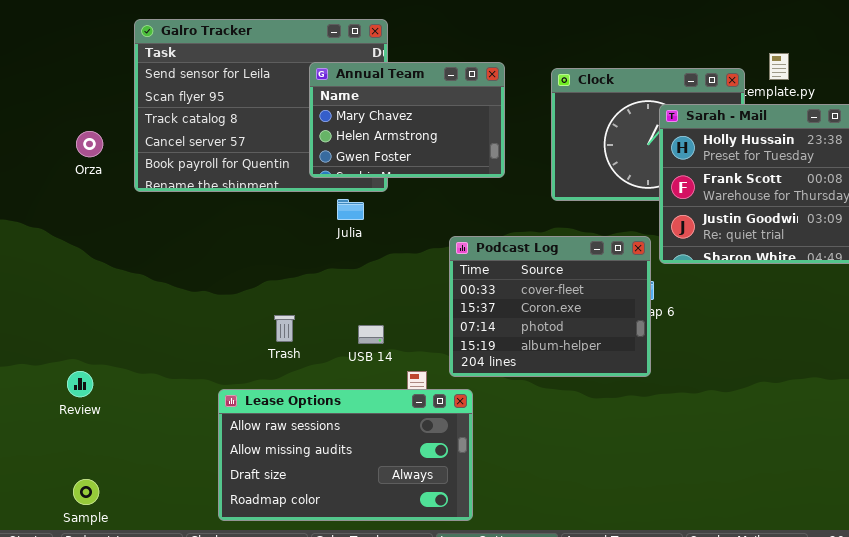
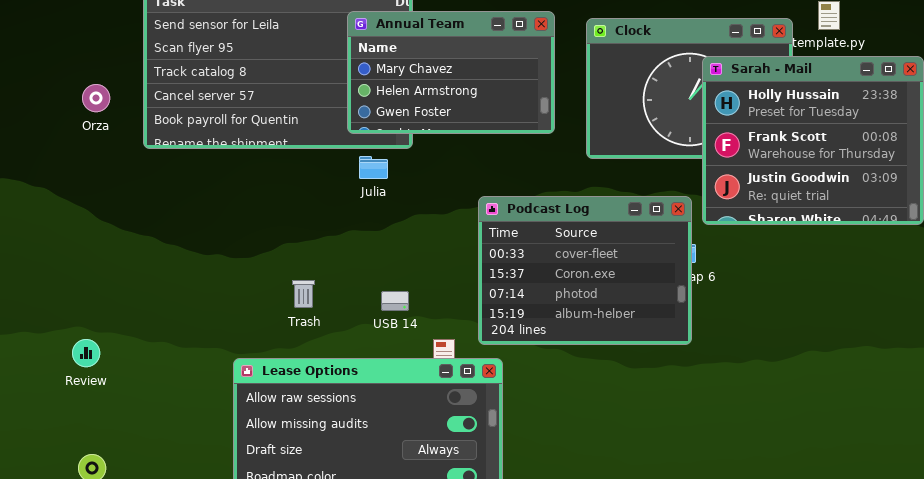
Annual Team: [309,62,505,178] -> [347,11,555,134], moved

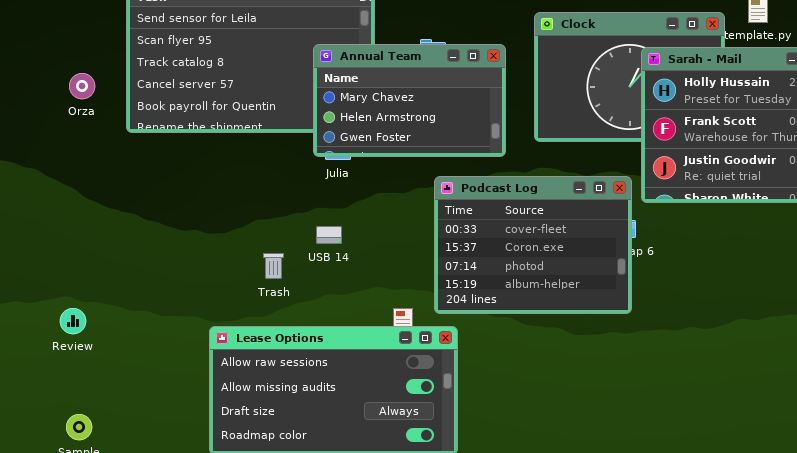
Annual Team: [347,11,555,134] -> [313,44,506,157], moved
USB 14: [381,291,409,311] -> [316,226,342,244], moved

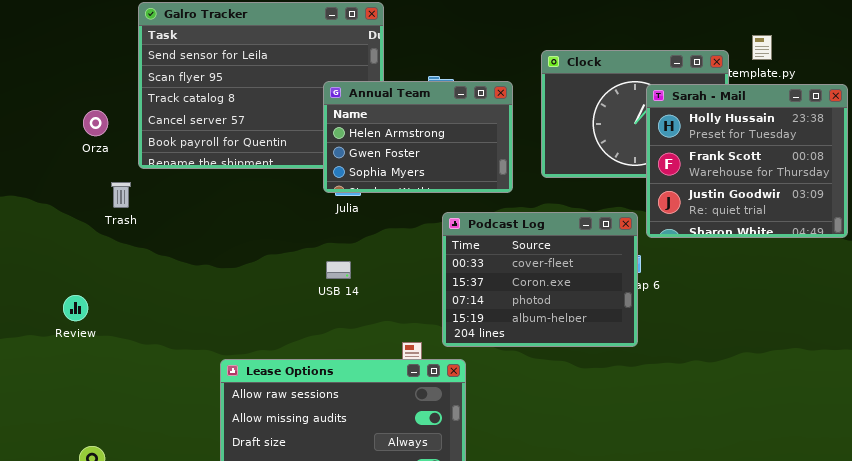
Annual Team: [313,44,506,157] -> [323,81,513,193], scrolled down 1 row
Trash: [263,253,284,279] -> [111,182,131,208], moved
Review: [60,308,86,334] -> [63,295,88,321], moved

